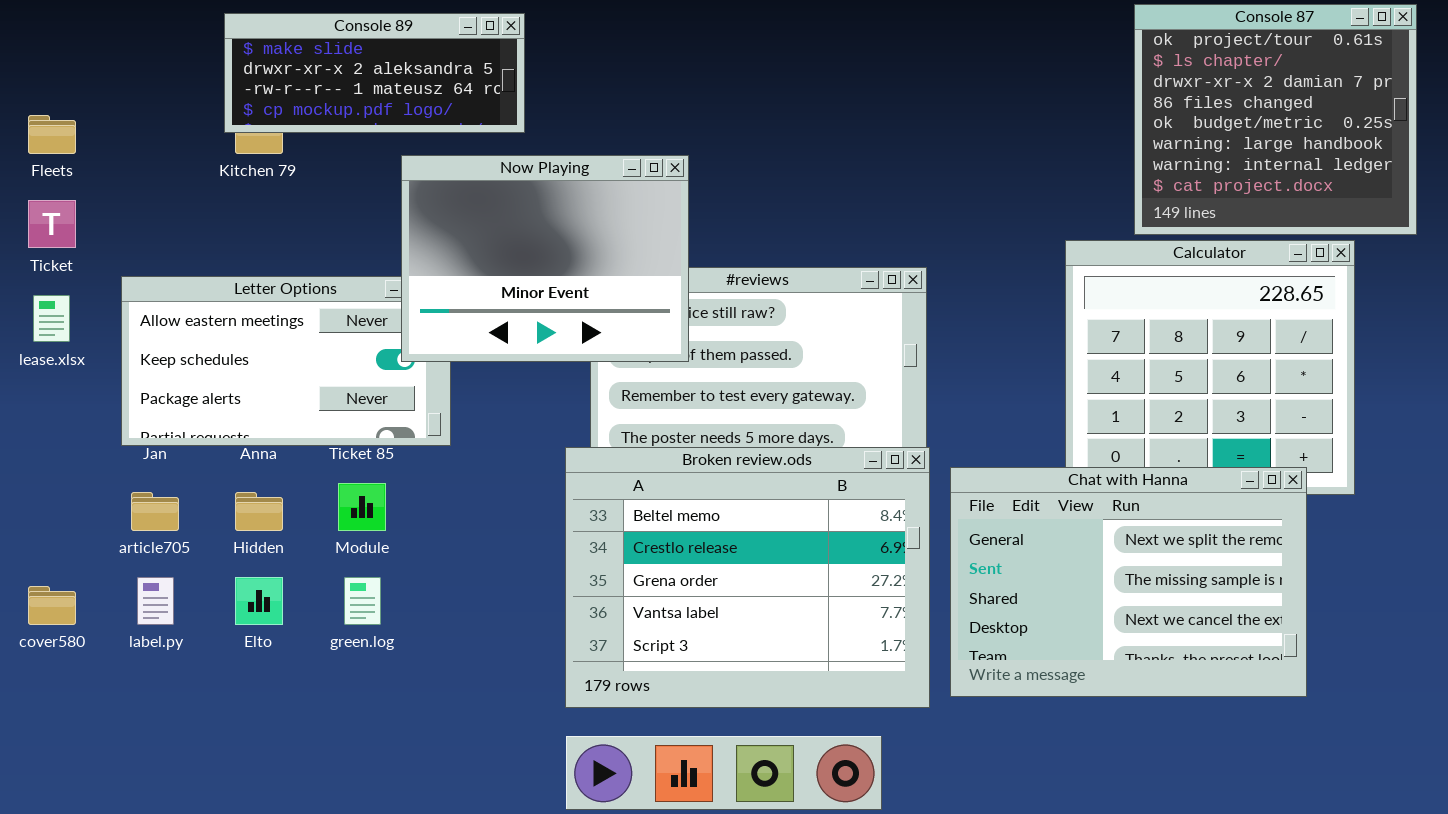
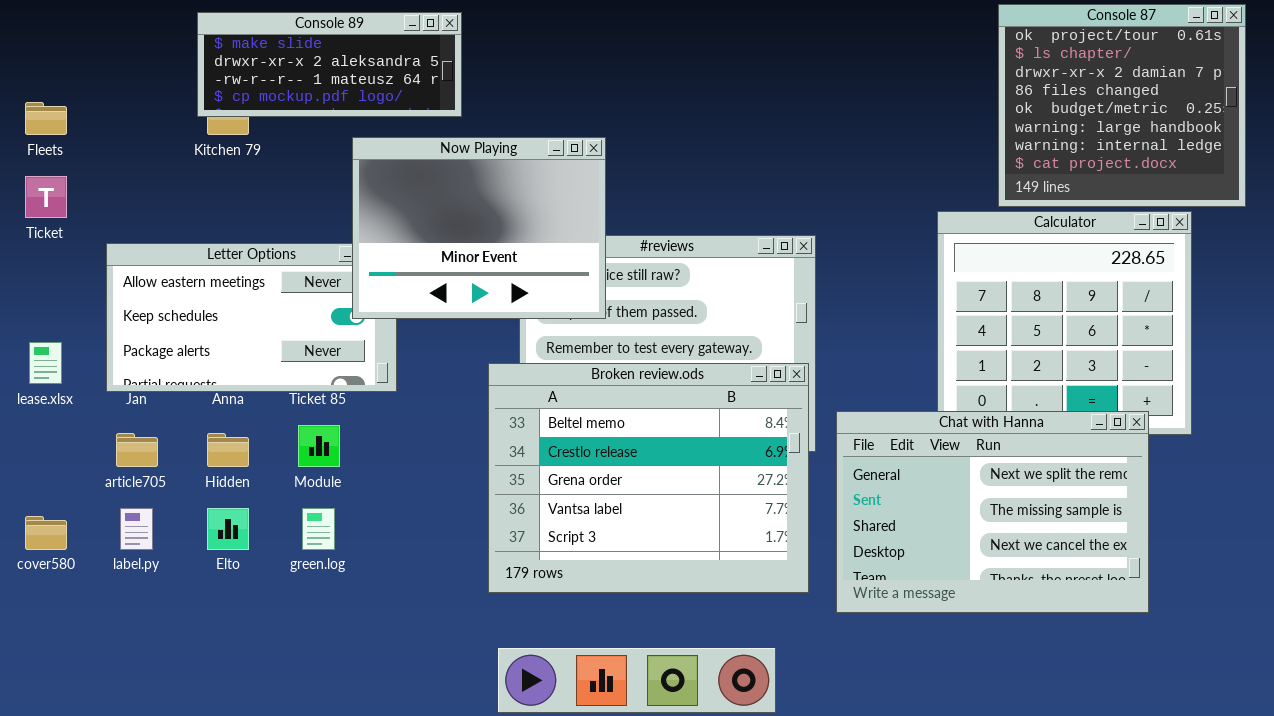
lease.xlsx: [33,295,70,342] -> [29,342,62,384], moved
Broken review.ods: [565,447,930,708] -> [488,363,809,593], moved

